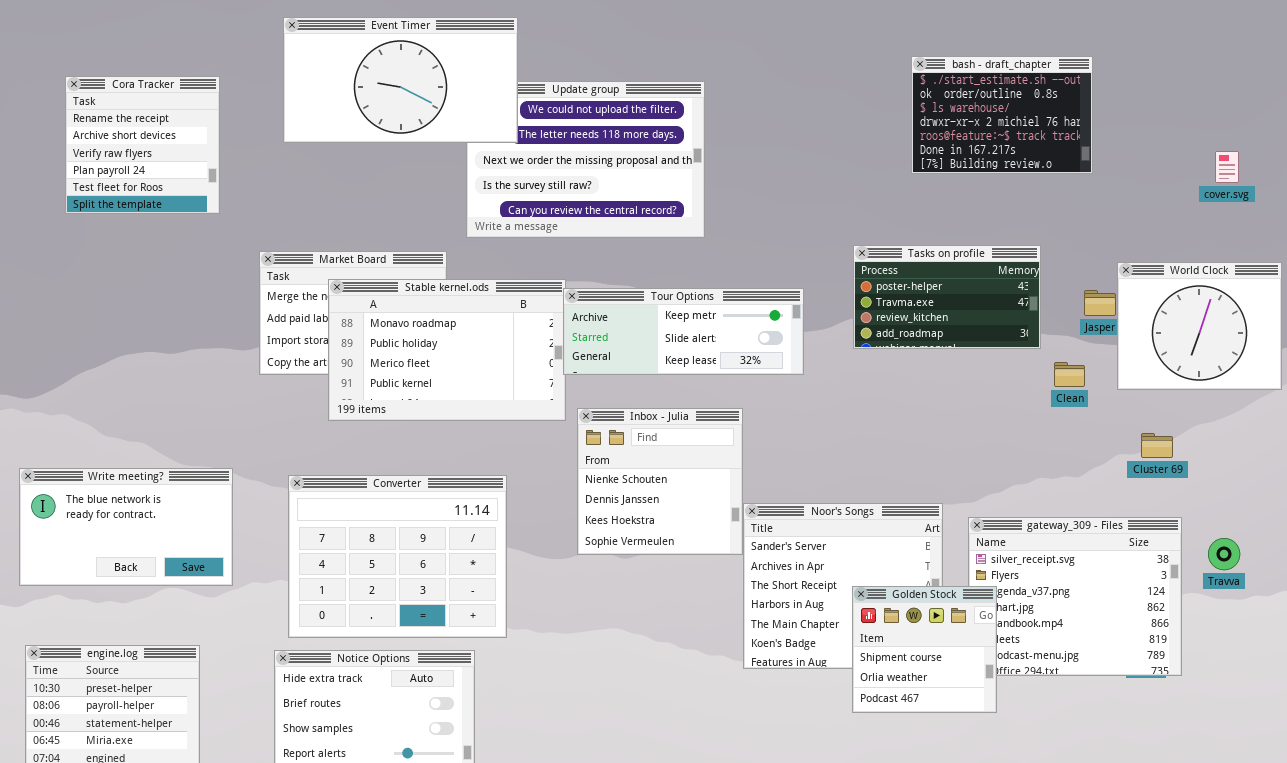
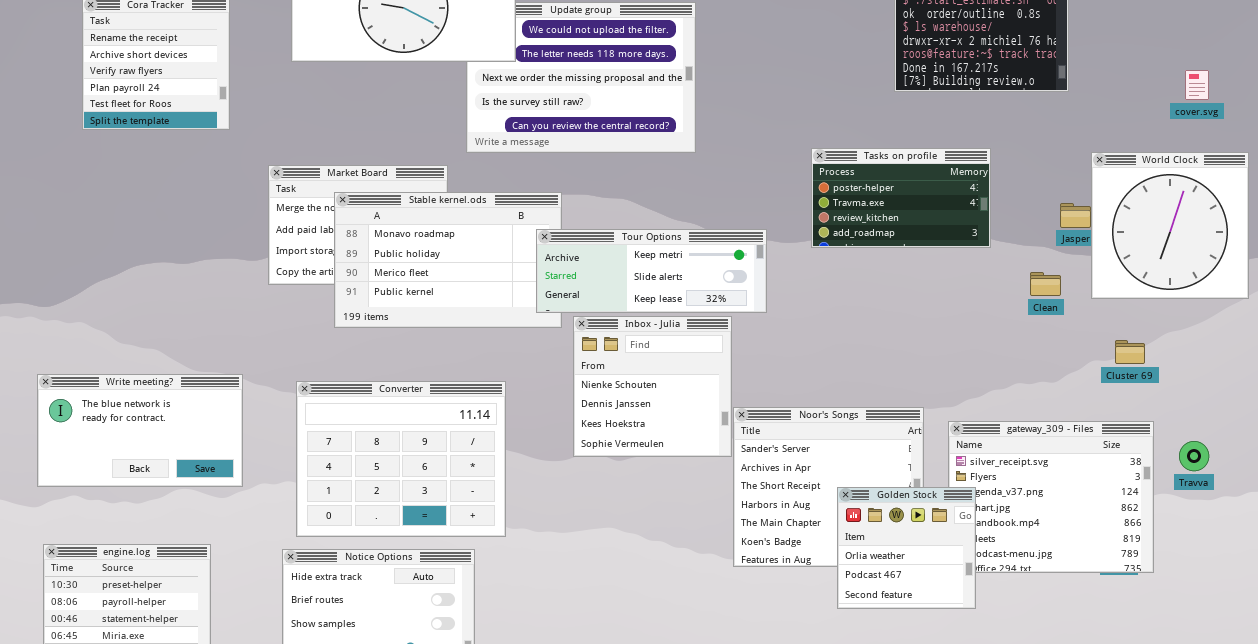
Tasks on profile: [853,245,1041,349] -> [811,148,991,248], moved
World Clock: [1117,262,1282,390] -> [1091,152,1249,299], resized
Tour Options: [563,288,804,375] -> [536,229,767,313], moved
Golden Stock: [852,586,997,713] -> [837,487,976,609], scrolled down 1 row

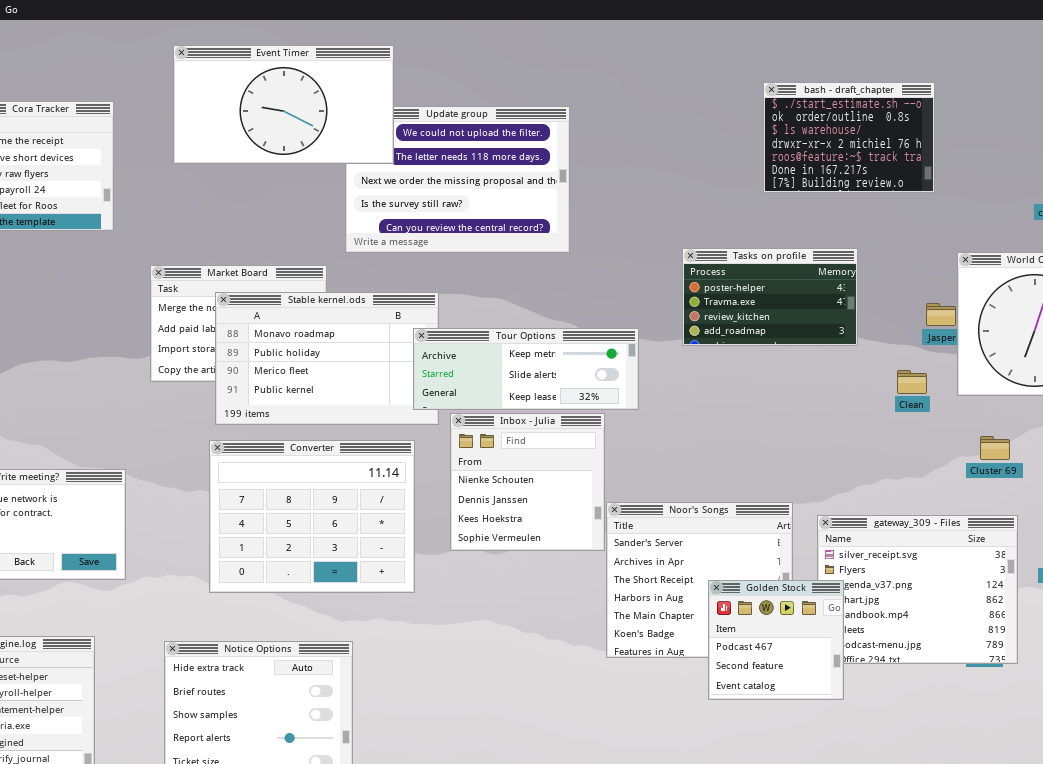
Converter: [296,381,506,537] -> [209,440,415,593], moved
Golden Stock: [837,487,976,609] -> [708,580,844,700], scrolled down 1 row

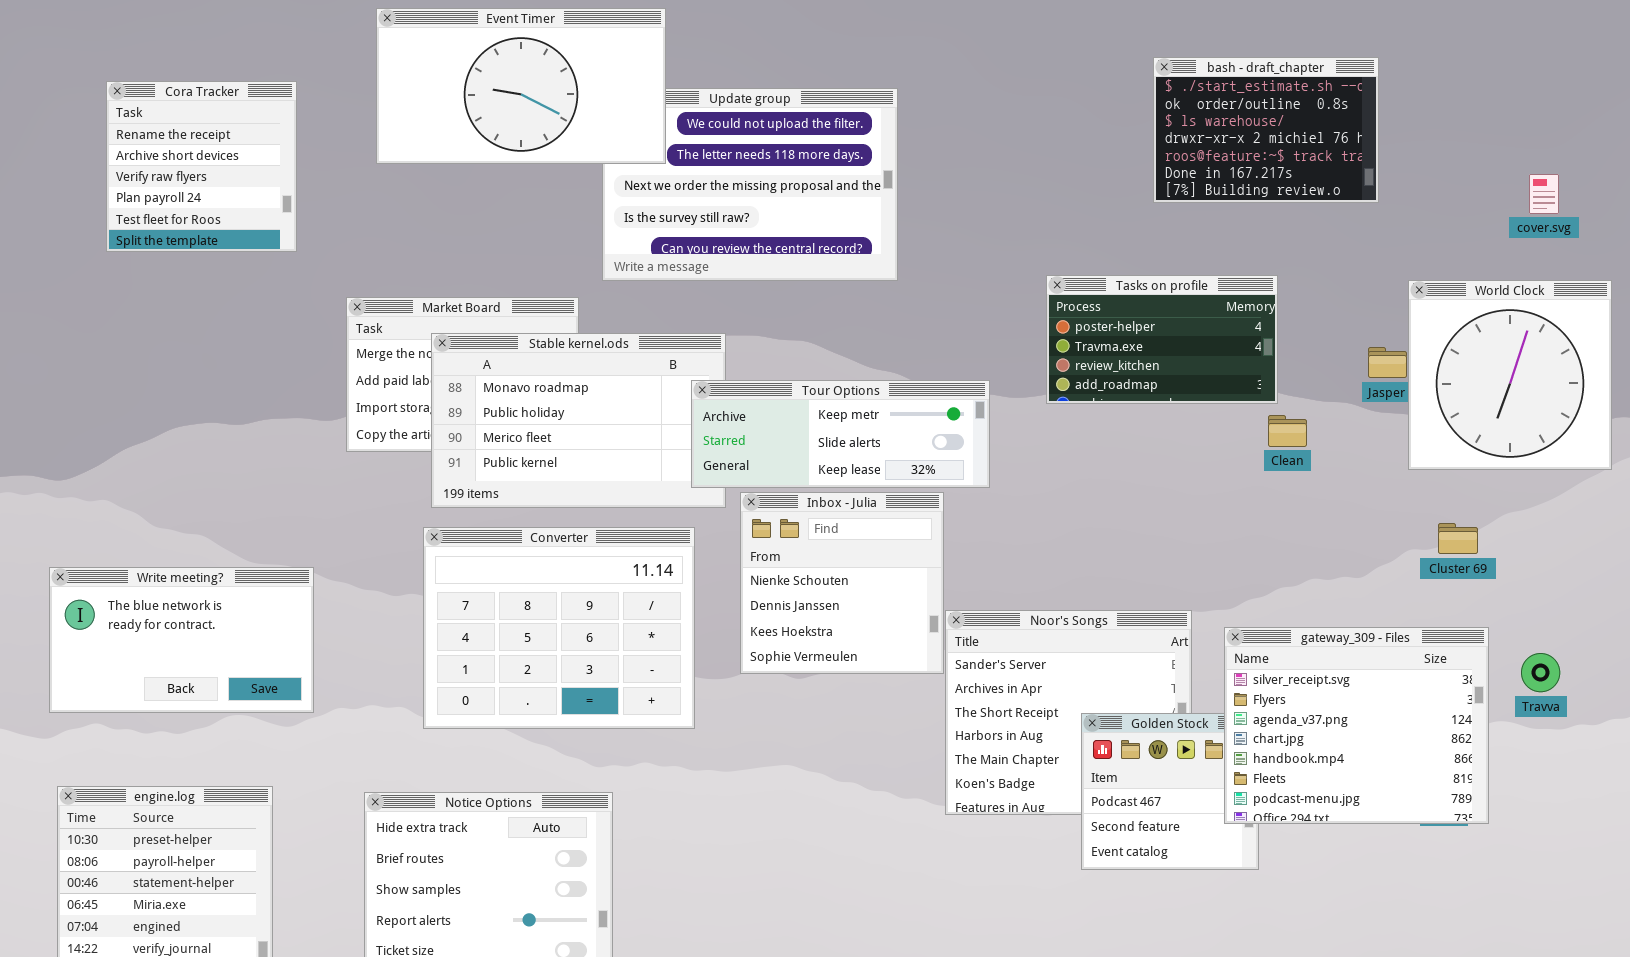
Clean: [897,370,927,394] -> [1268,415,1307,447], moved
gateway_309 - Files: [817,515,1018,664] -> [1224,627,1489,824], raised

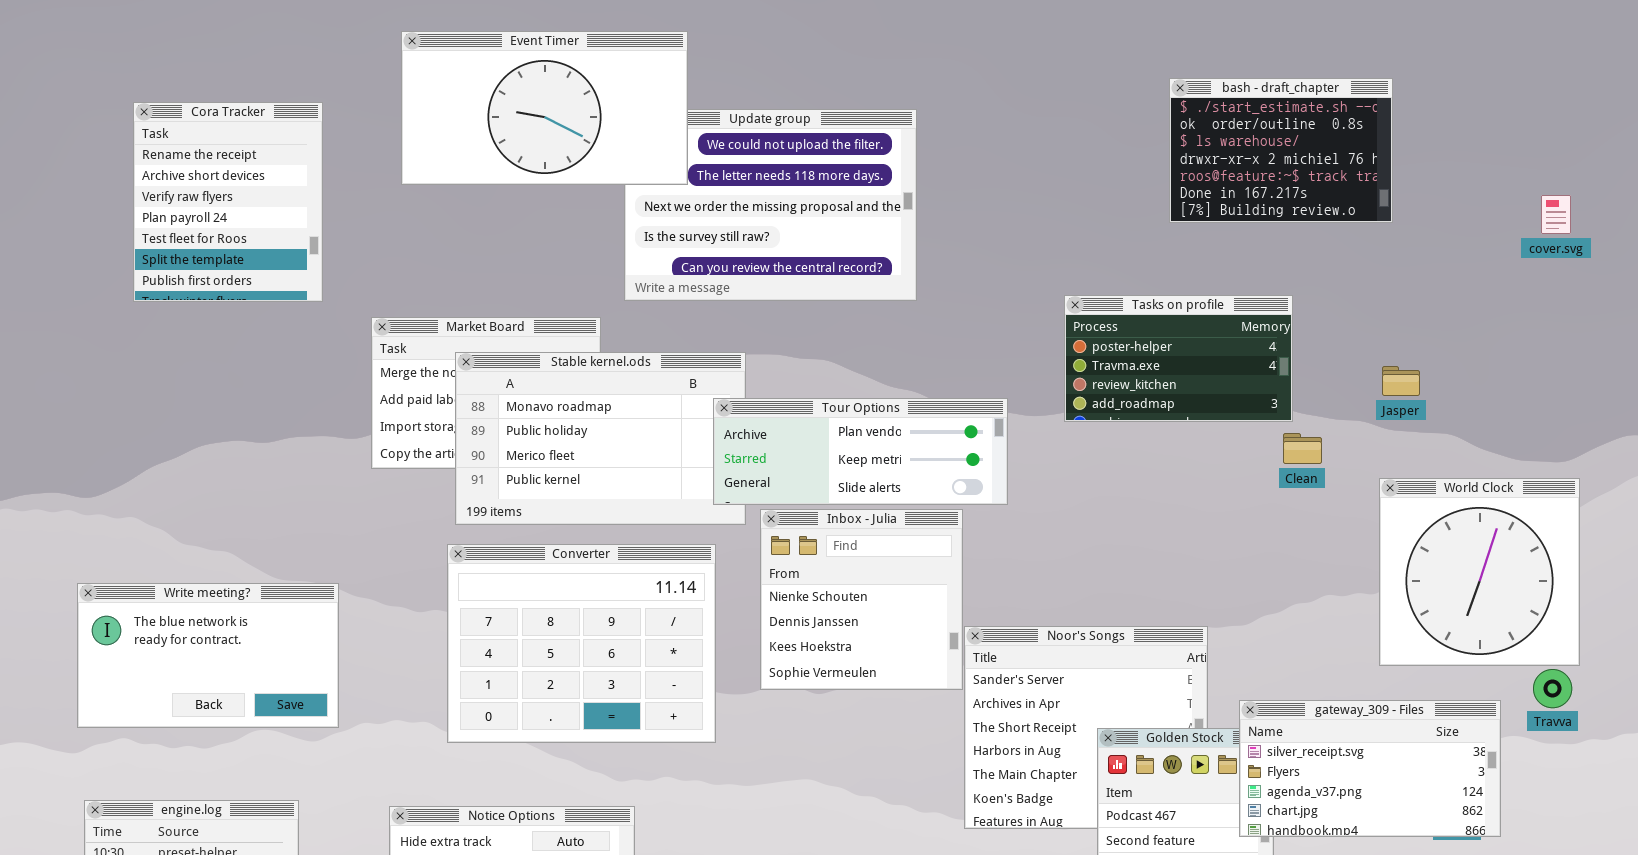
Cora Tracker: [106,81,297,252] -> [133,102,323,302], resized
World Clock: [1408,280,1612,470] -> [1379,478,1580,666], moved
Tour Options: [691,380,990,488] -> [713,398,1008,505], scrolled up 1 row
gateway_309 - Files: [1224,627,1489,824] -> [1239,700,1501,837], resized

